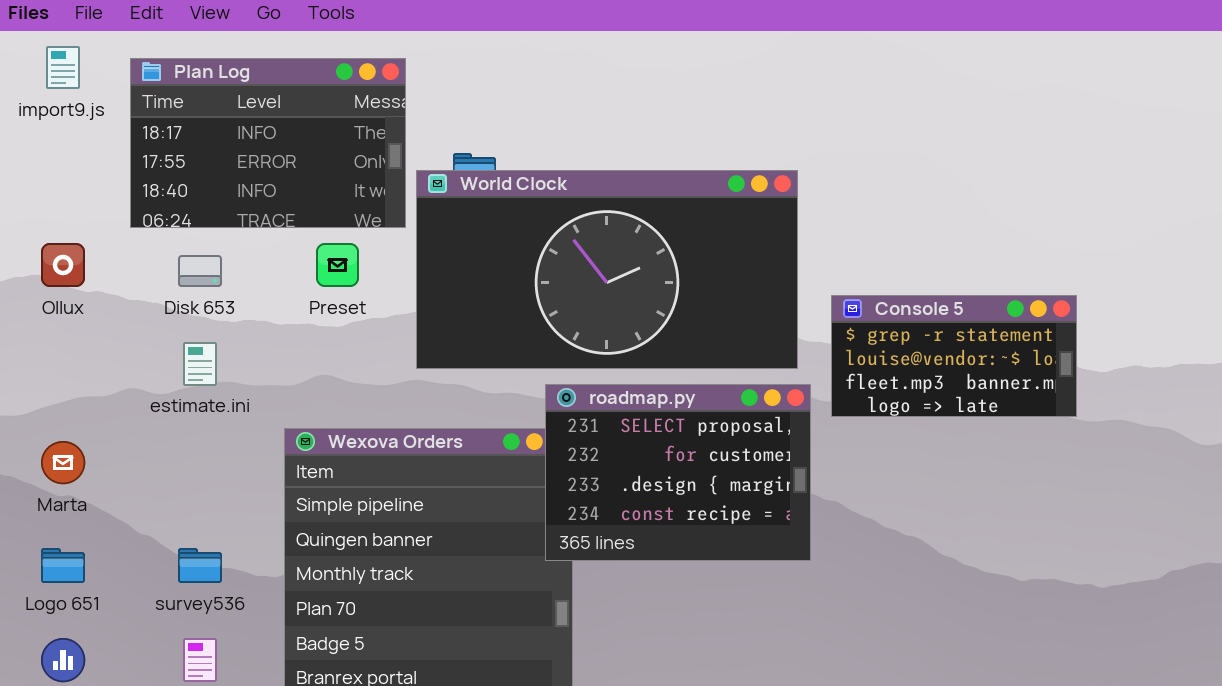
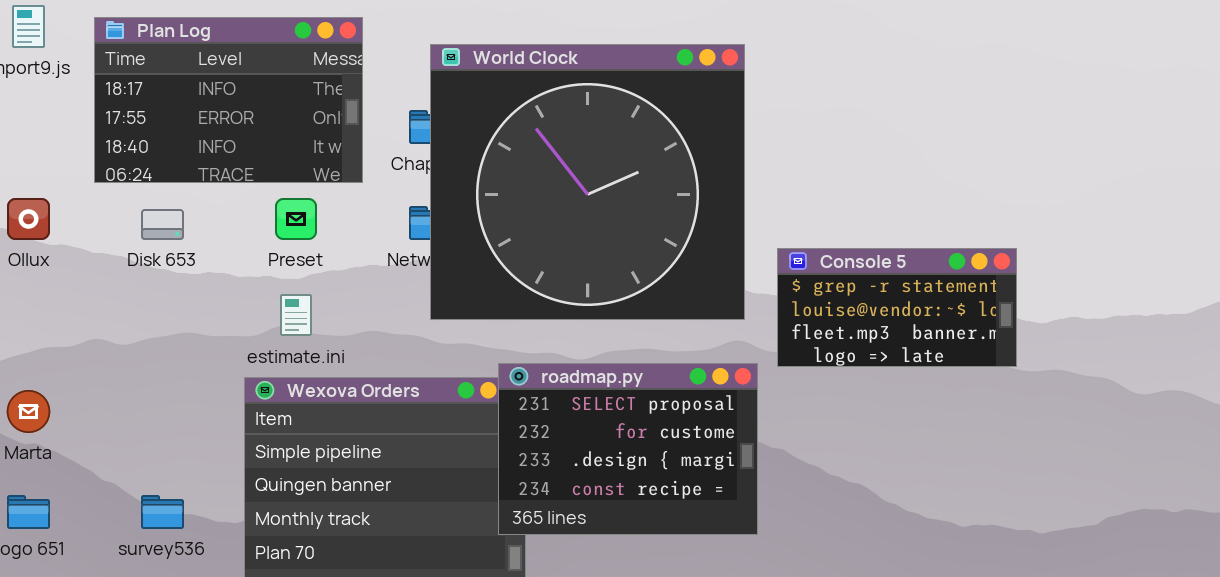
World Clock: [416,170,798,369] -> [430,44,745,320], resized
estimate.ini: [183,342,217,386] -> [280,294,312,336], moved
roadmap.py: [545,384,811,561] -> [498,363,758,535], moved

